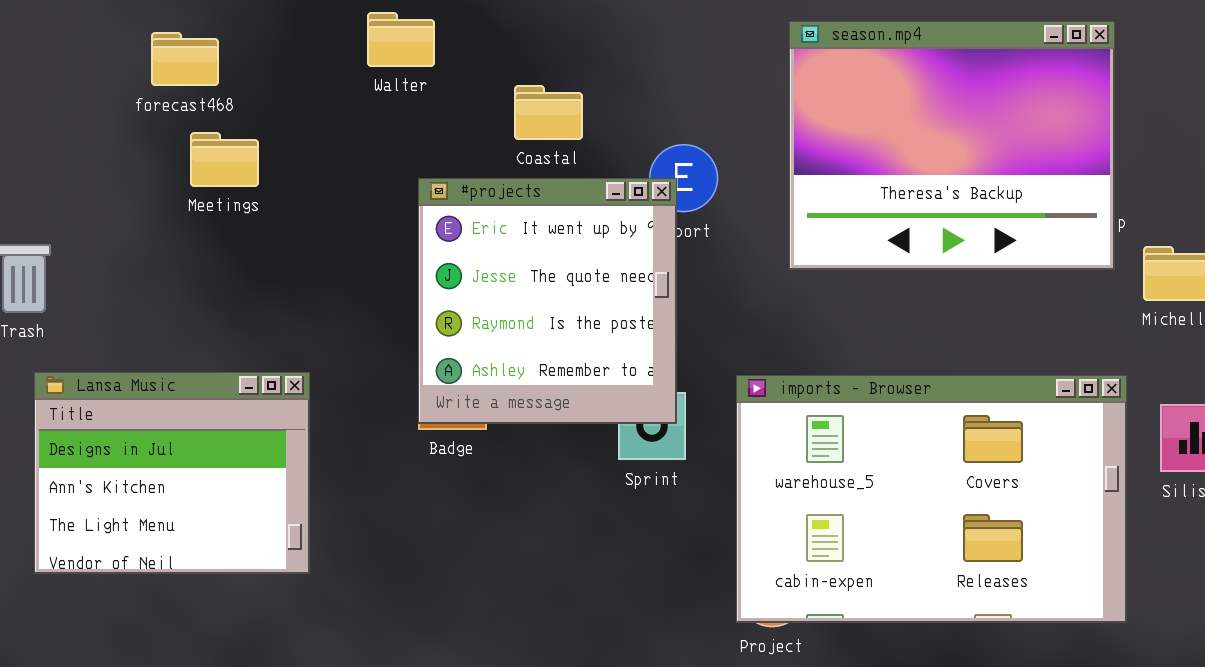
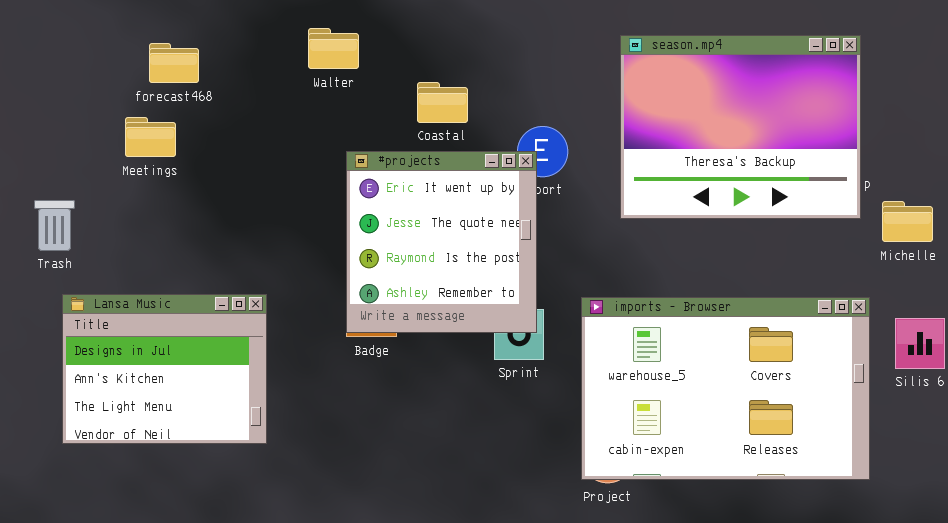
Meetings: [190,132,259,187] -> [125,117,176,157], moved

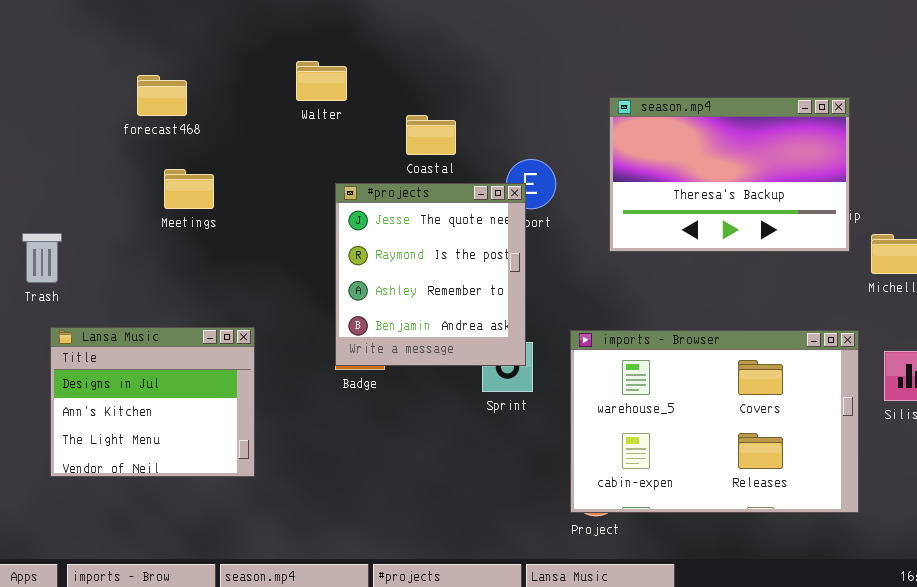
season.mp4: [620,35,861,219] -> [609,97,850,252], resized
Meetings: [125,117,176,157] -> [164,169,214,209], moved
#projects: [346,151,537,333] -> [335,183,526,366], scrolled down 1 row

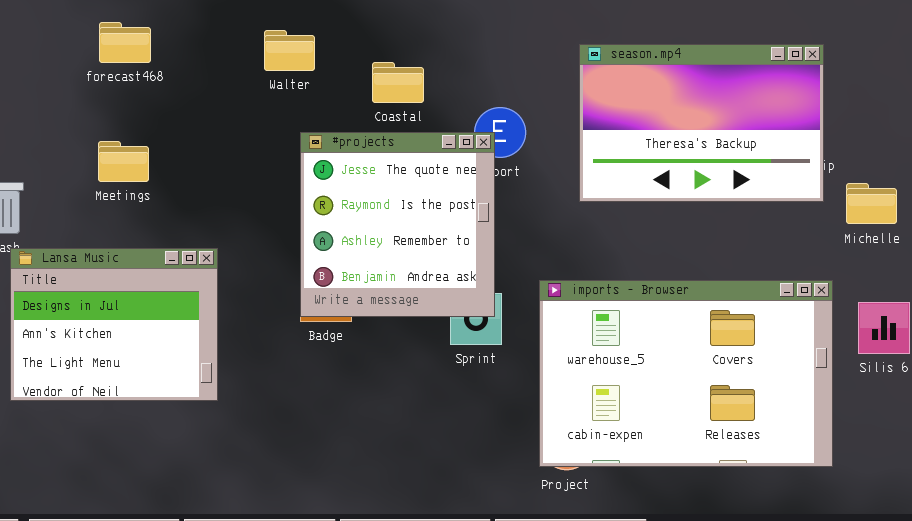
Walter: [296,61,347,101] -> [264,30,315,71], moved
Meetings: [164,169,214,209] -> [98,141,149,182], moved
Lansa Music: [50,327,255,477] -> [10,248,218,401], moved

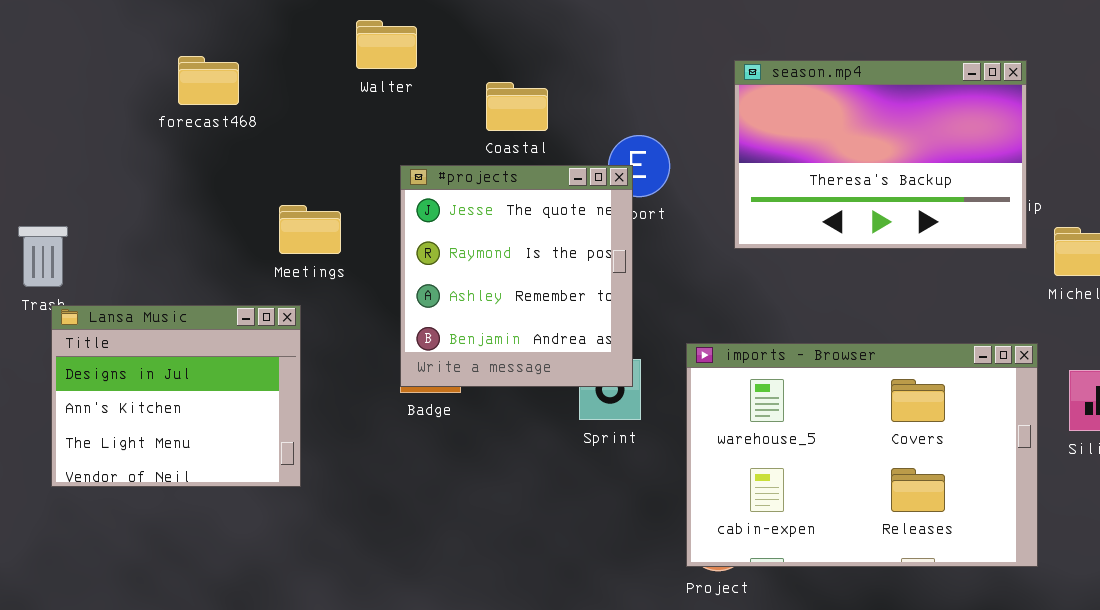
forecast468: [99,22,151,63] -> [178,56,239,105], moved
Walter: [264,30,315,71] -> [356,20,417,69], moved
Meetings: [98,141,149,182] -> [279,205,341,254], moved

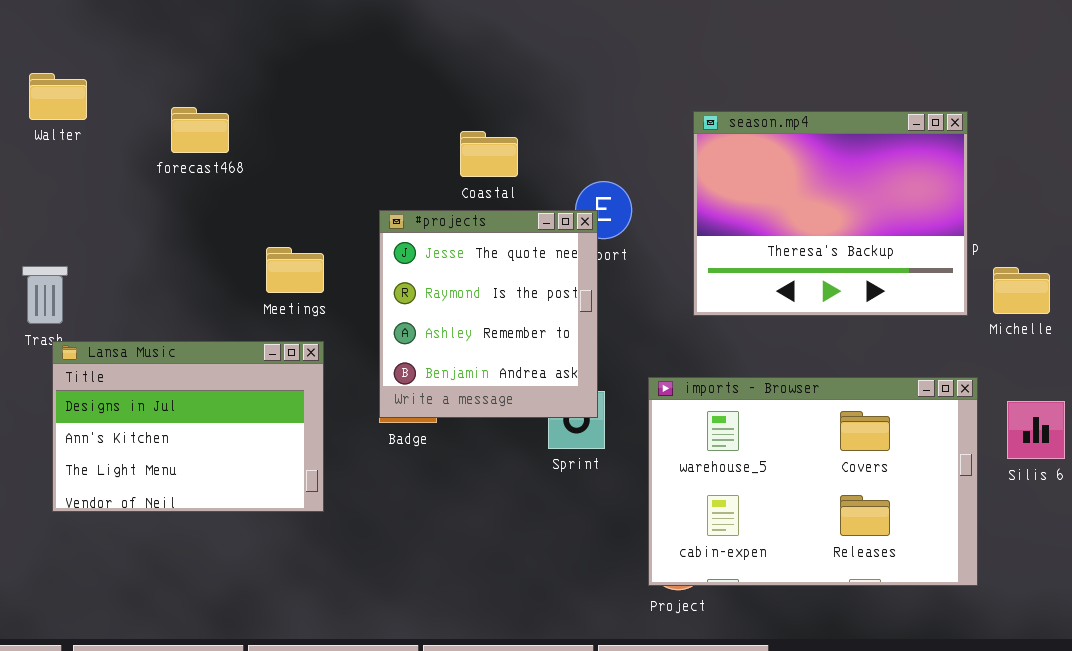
Walter: [356,20,417,69] -> [29,73,87,120], moved
season.mp4: [734,60,1027,249] -> [693,111,968,316], resized
Lansa Music: [51,305,301,487] -> [52,341,324,512], resized

